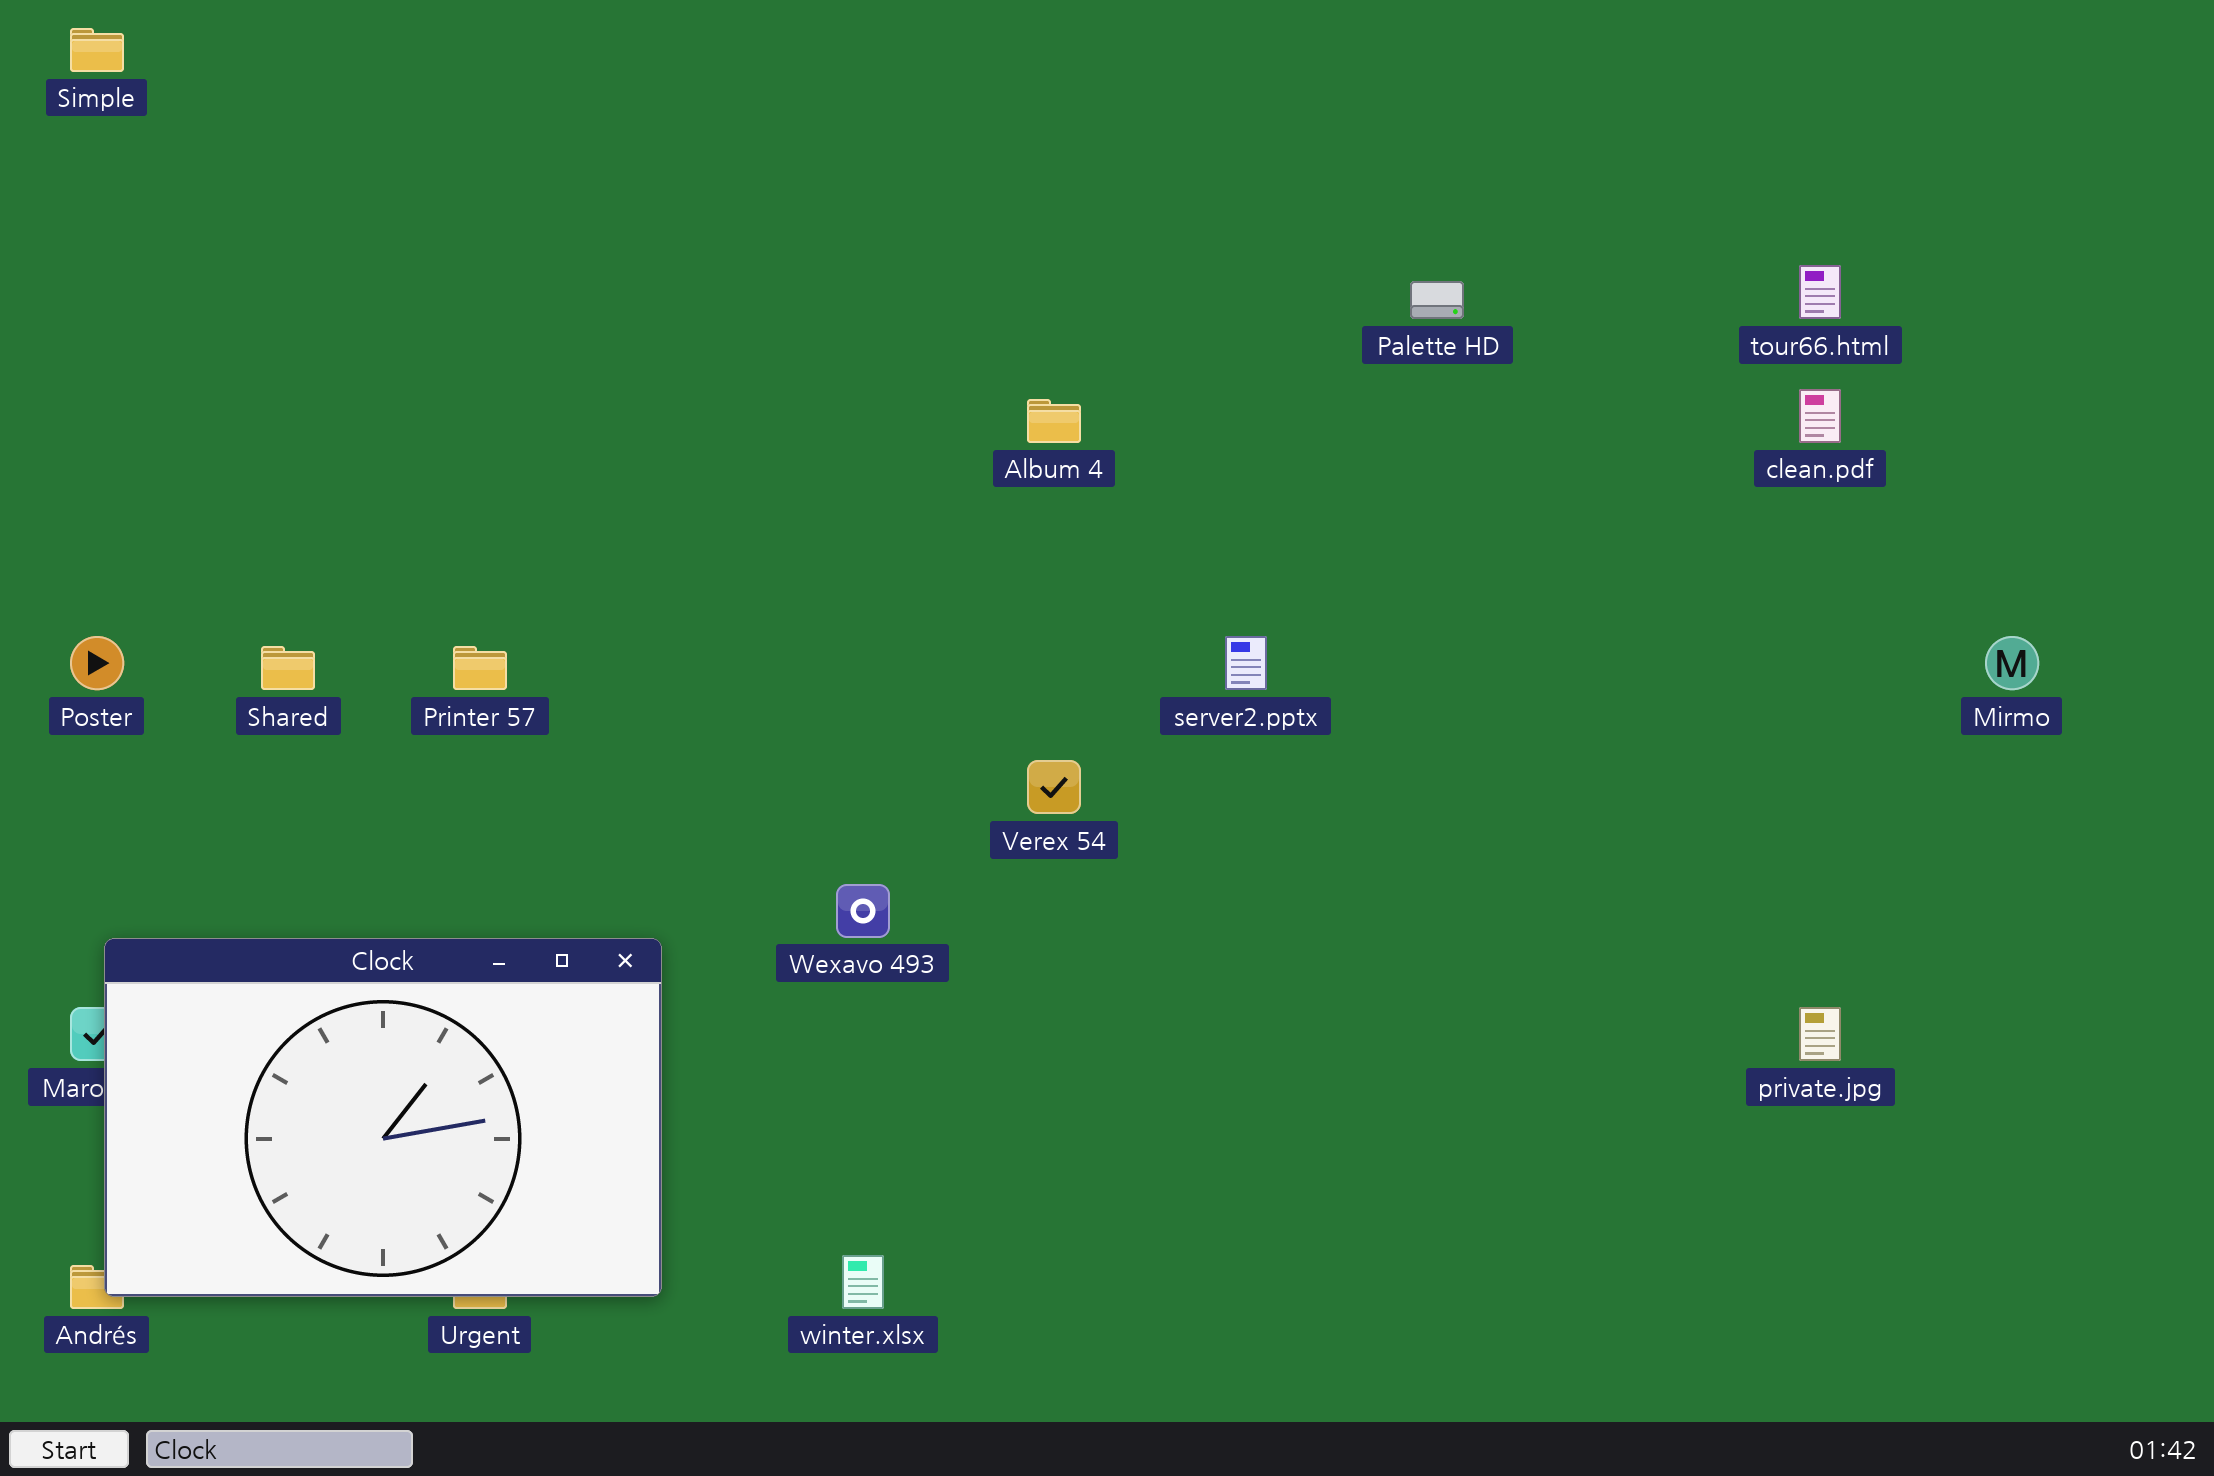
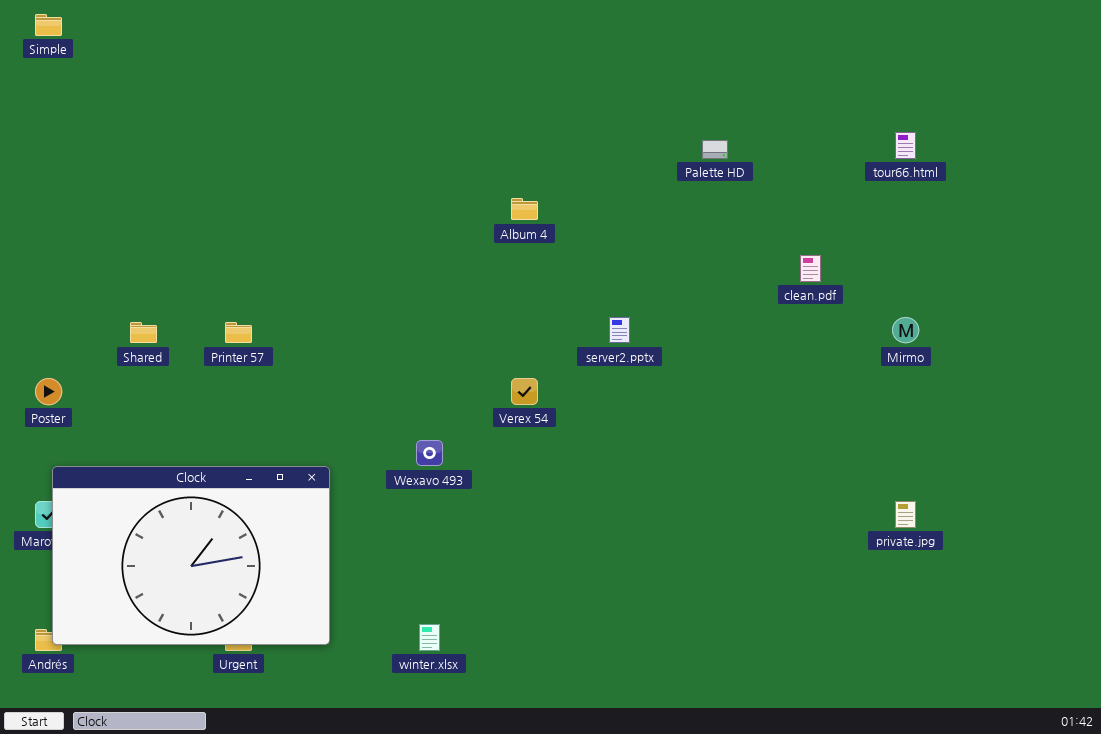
clean.pdf: [1799,389,1841,443] -> [800,255,821,282], moved
Poster: [70,636,124,690] -> [35,378,62,405], moved
Mirmo: [1985,636,2039,690] -> [892,317,919,343], moved

